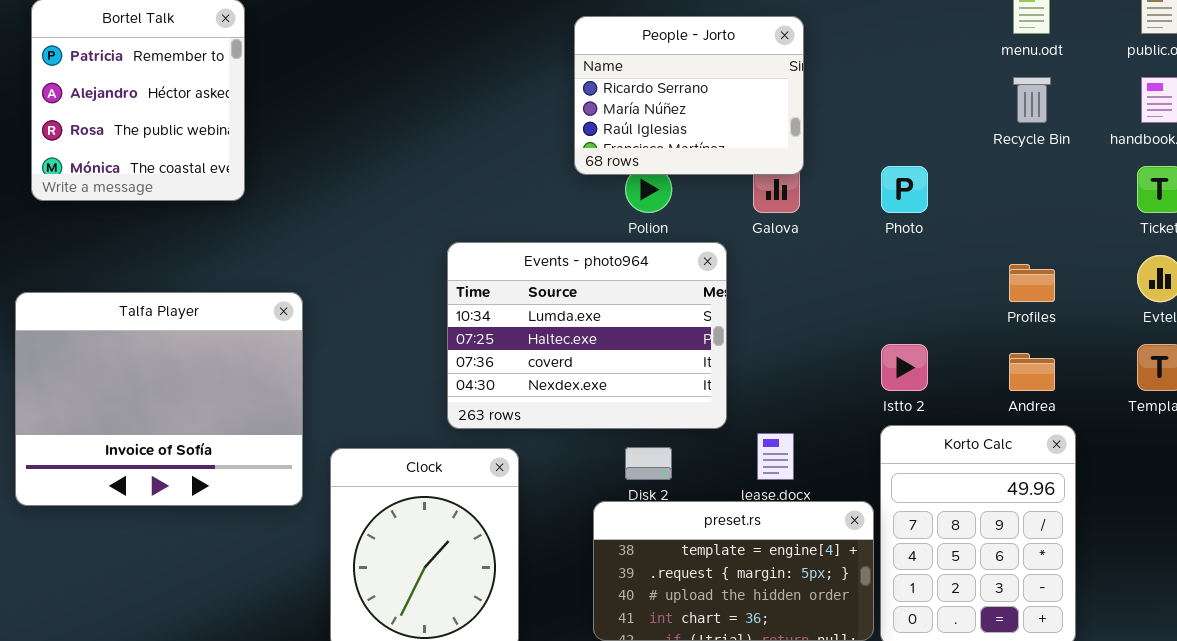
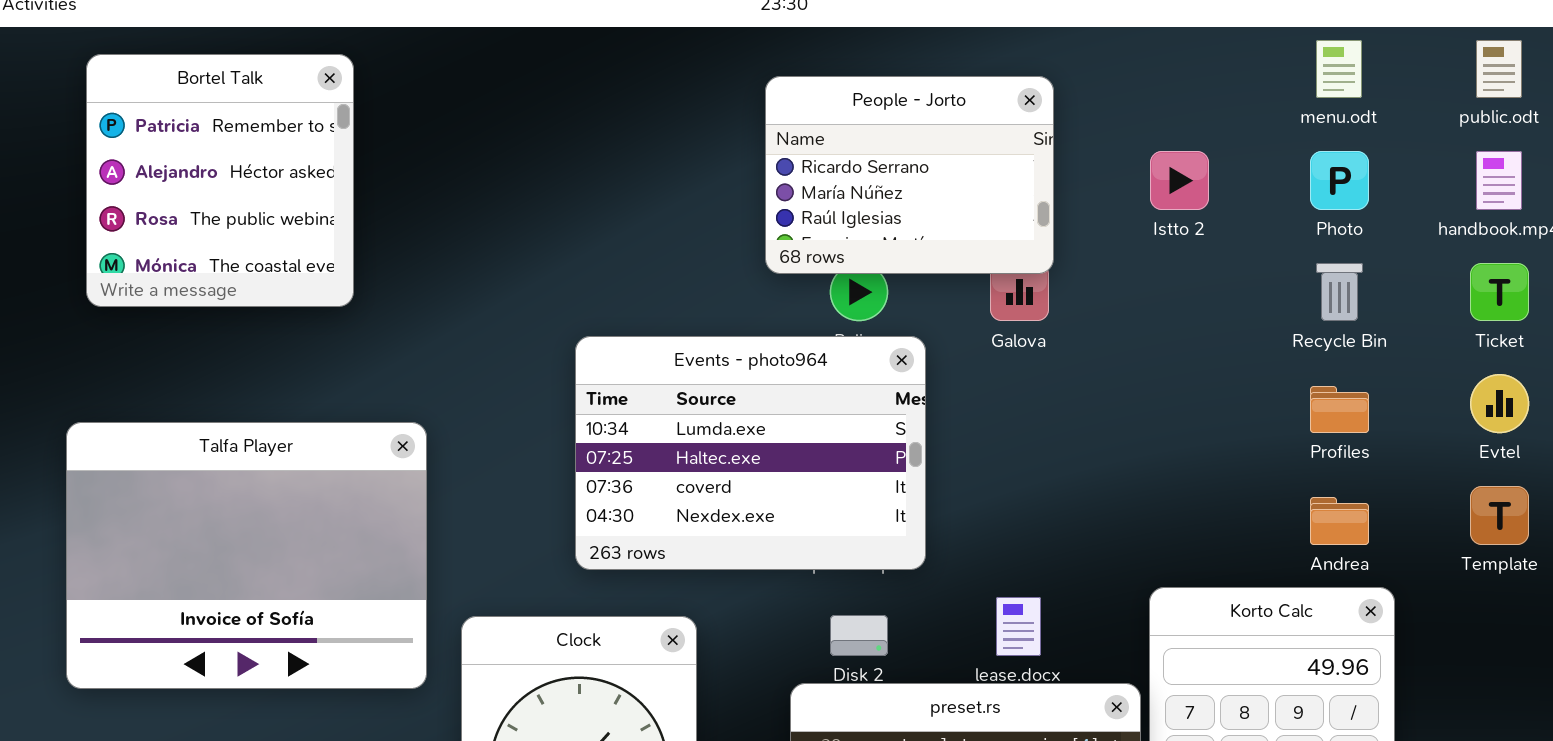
Recycle Bin: [1013,77,1051,123] -> [1316,263,1363,321], moved
Photo: [881,166,928,213] -> [1310,151,1369,210], moved
Events - photo964: [447,242,727,429] -> [575,336,926,570], moved
Istto 2: [881,344,928,391] -> [1150,151,1209,210], moved

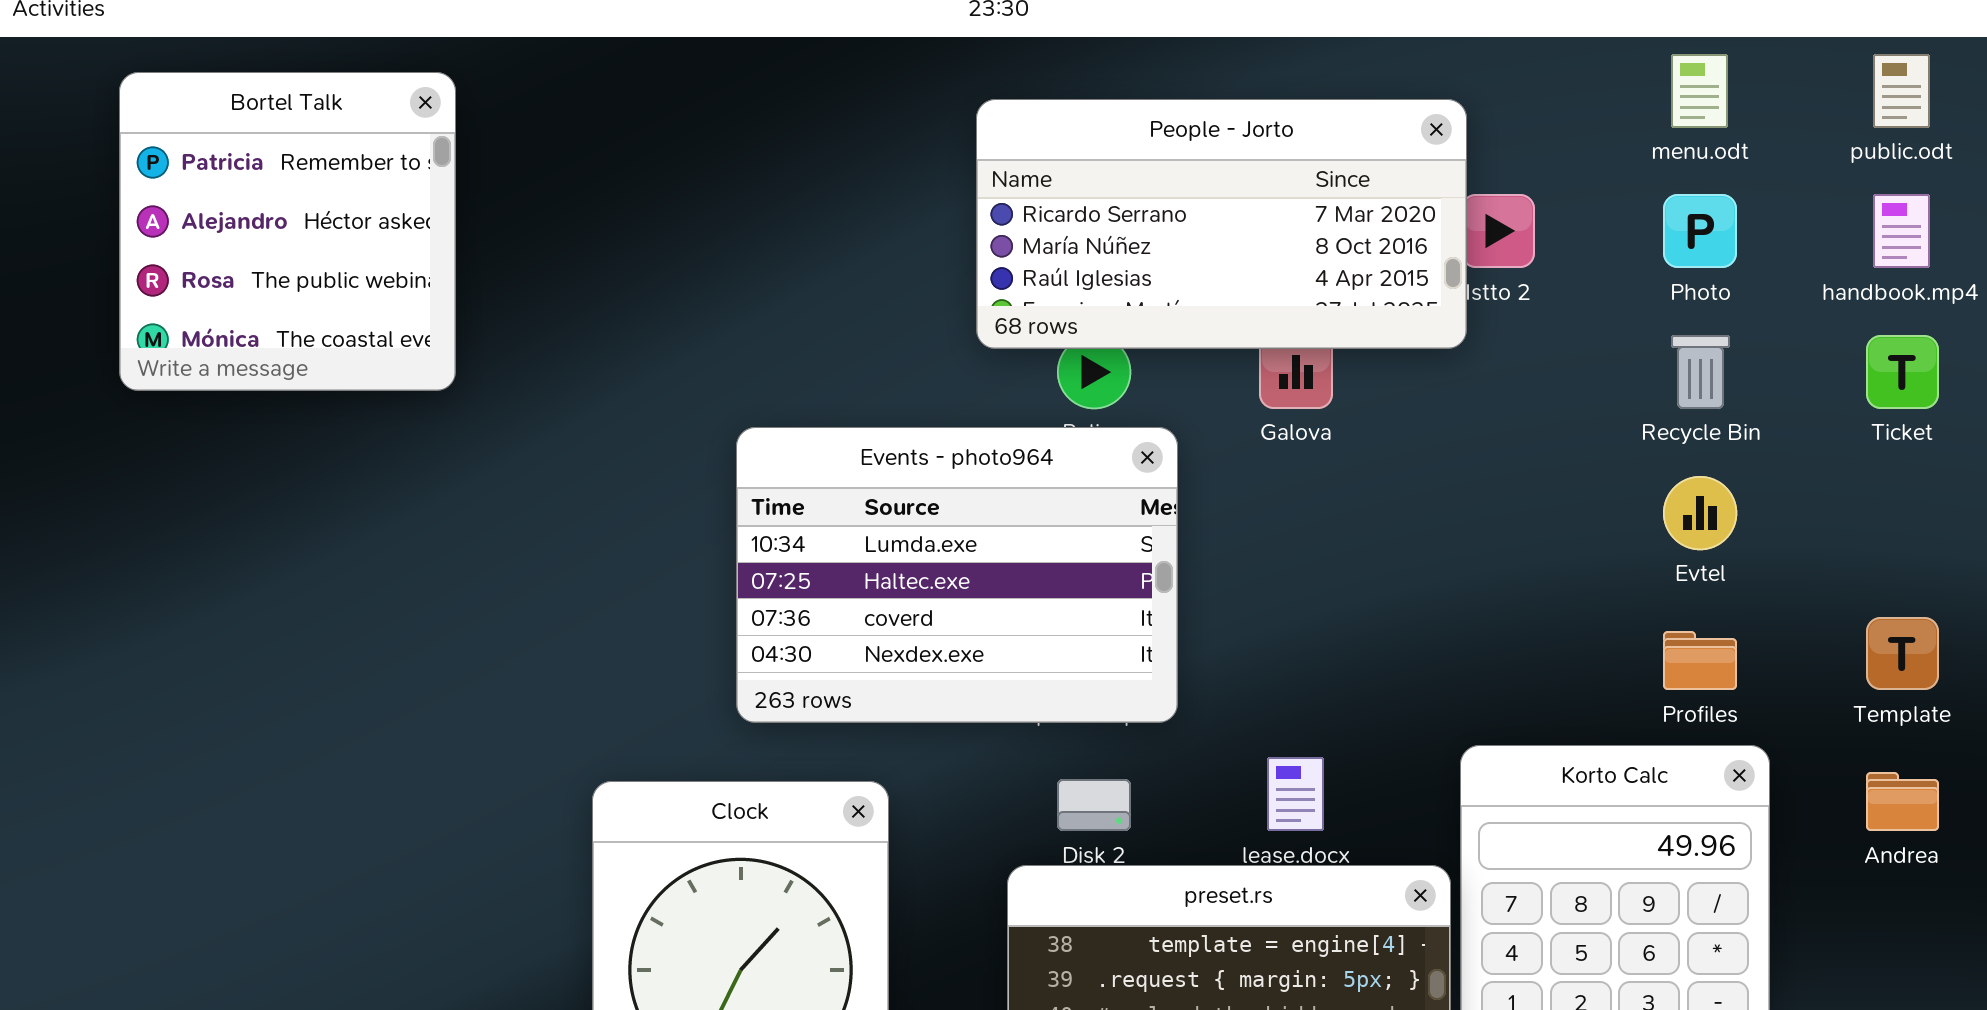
People - Jorto: [765,76,1054,274] -> [976,99,1467,349], resized
Evtel: [1470,374,1529,433] -> [1663,476,1737,550], moved
Profiles: [1310,386,1369,433] -> [1663,631,1737,690], moved
Talfa Player: [66,422,427,689] -> none, closed
Andrea: [1310,497,1369,545] -> [1866,772,1939,831], moved

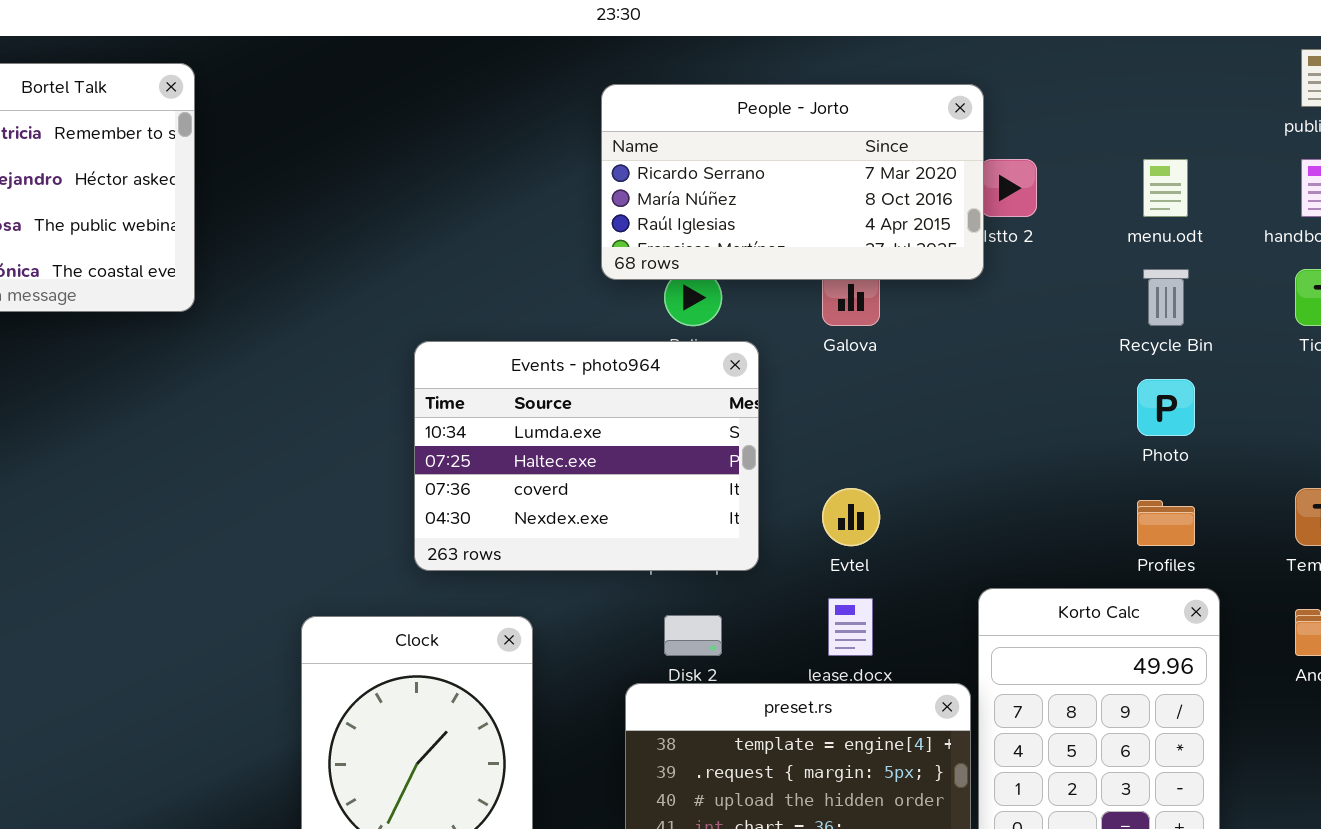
menu.odt: [1671,54,1728,128] -> [1143,159,1188,217], moved
Photo: [1663,194,1737,268] -> [1137,379,1195,436], moved
Evtel: [1663,476,1737,550] -> [822,488,880,546], moved

